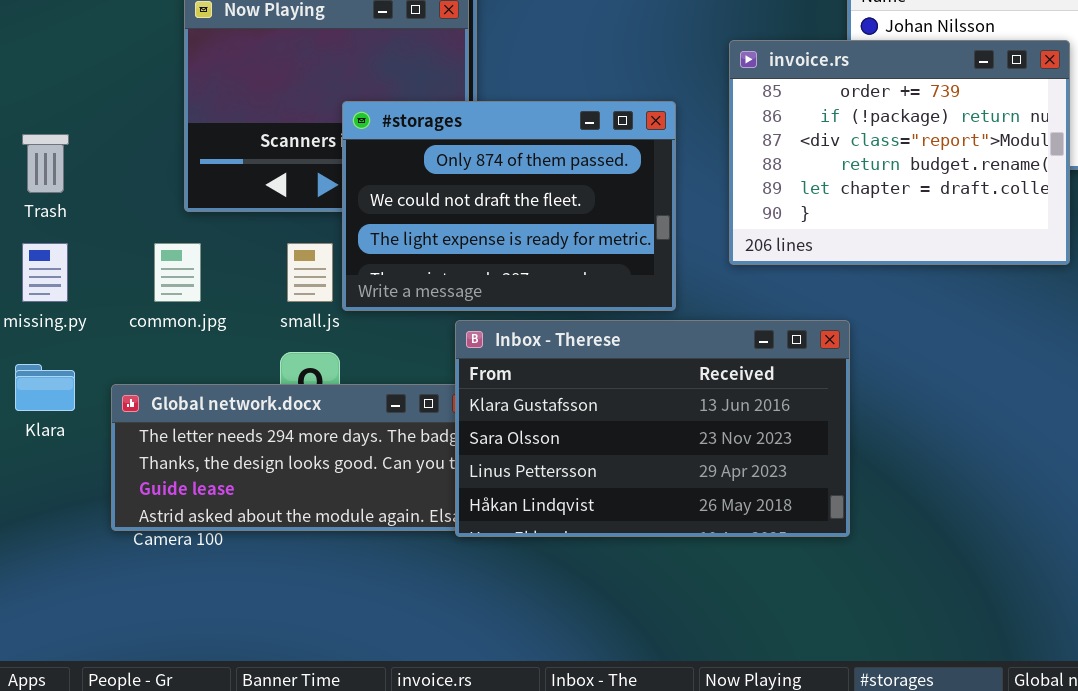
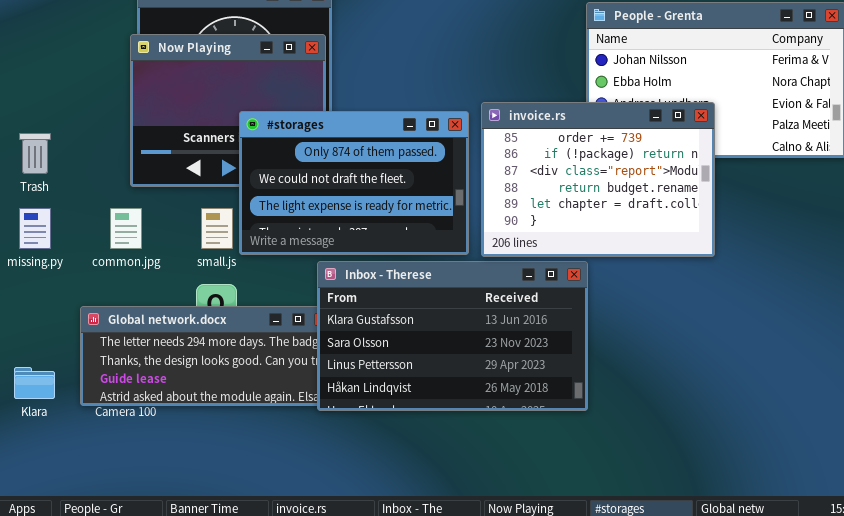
invoice.rs: [729,40,1070,265] -> [481,102,715,257], moved
Klara: [15,364,75,411] -> [14,367,55,399], moved

